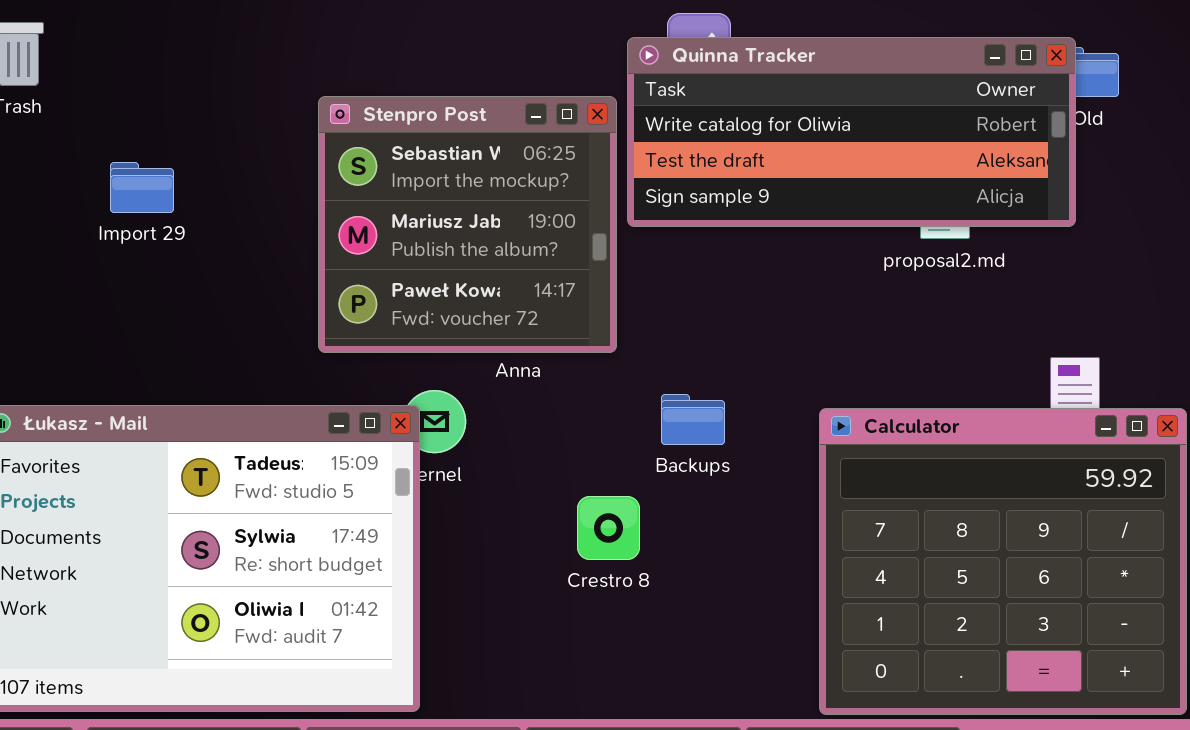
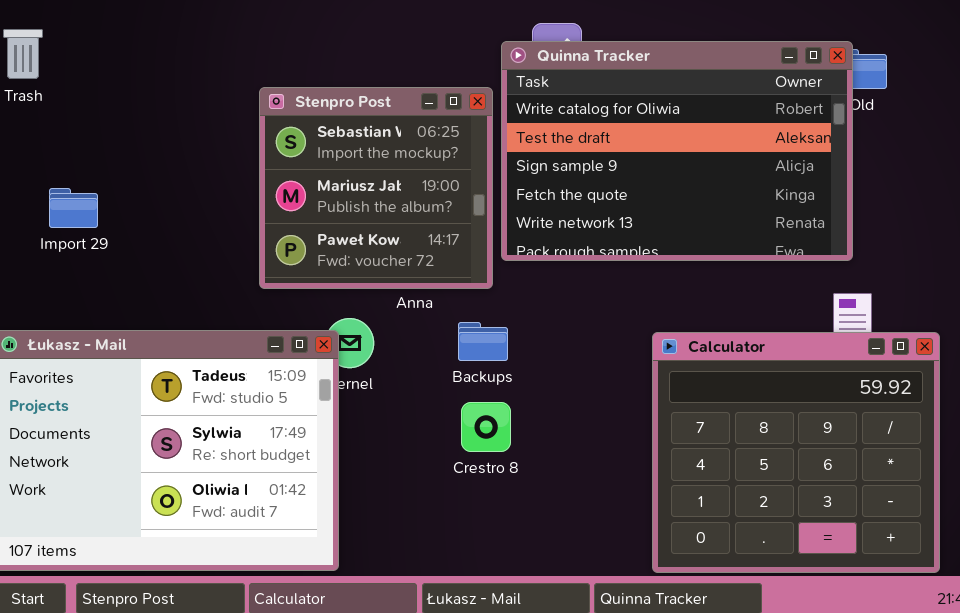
Quinna Tracker: [627,37,1076,227] -> [501,41,853,261], resized
Import 29: [110,162,174,213] -> [49,188,98,228], moved
Backups: [661,394,725,445] -> [458,322,508,361], moved

